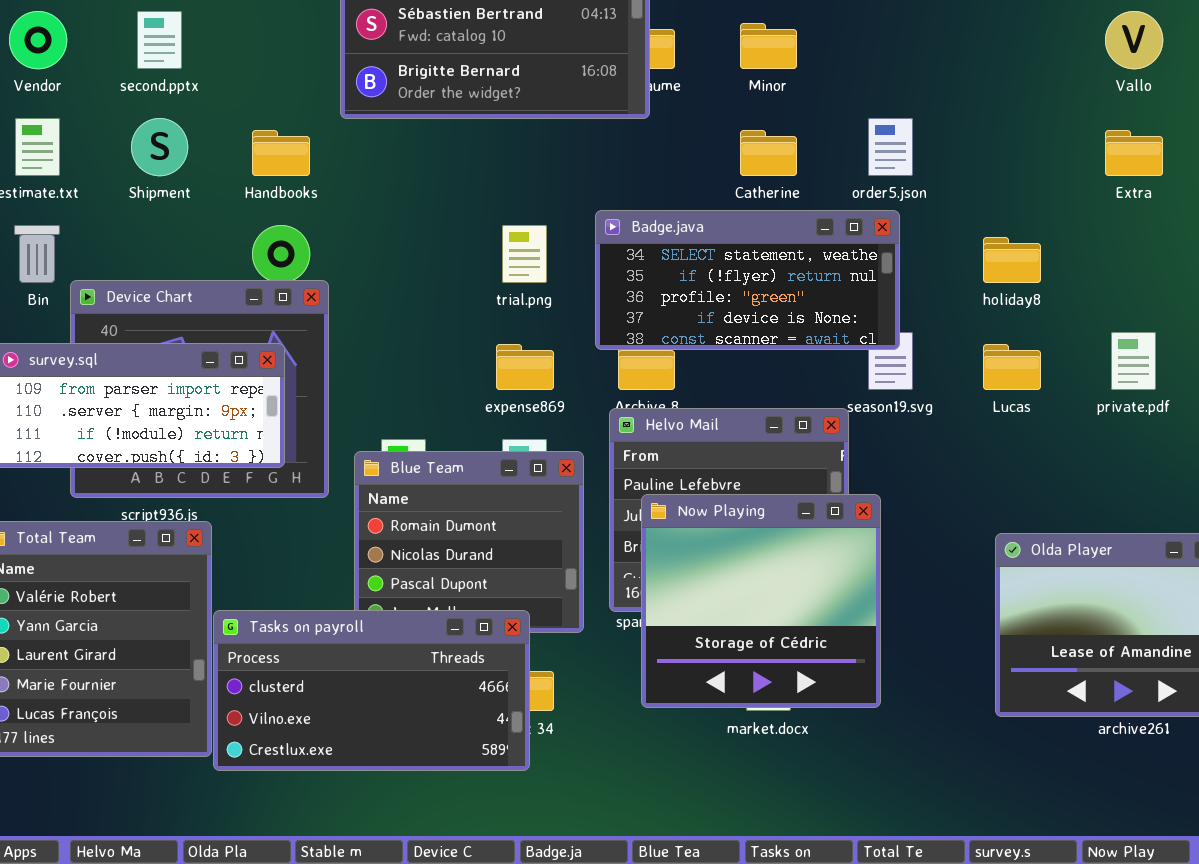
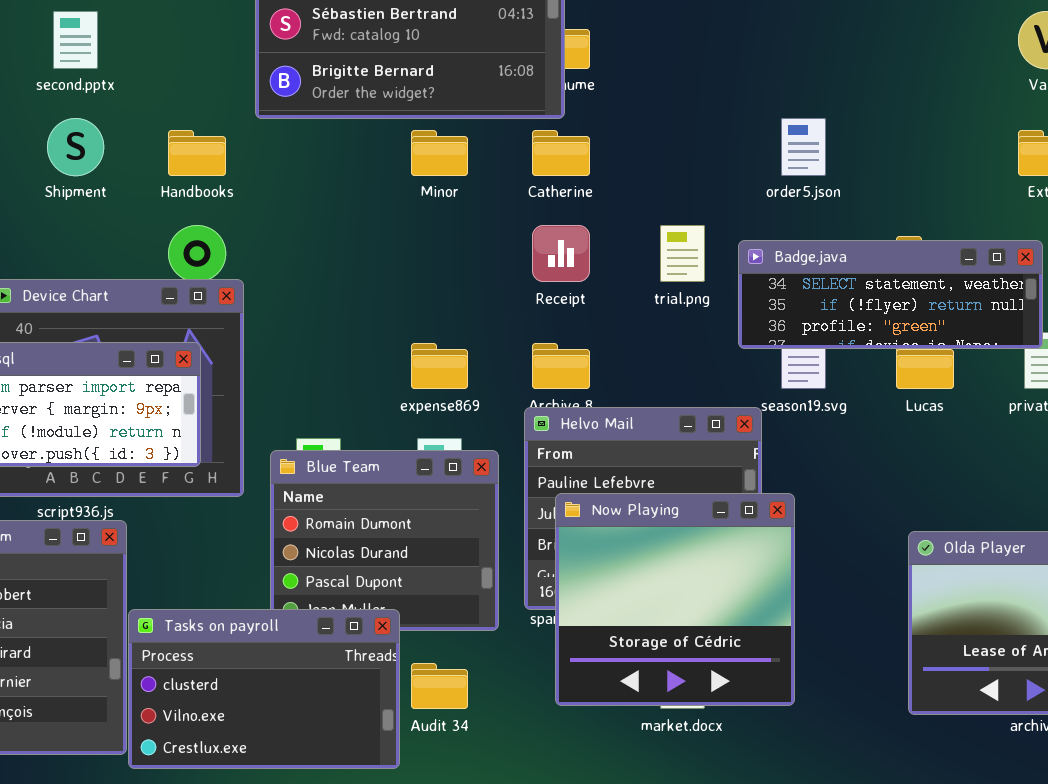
Minor: [740,23,797,69] -> [411,130,468,176], moved
Catherine: [740,130,797,176] -> [532,130,590,176], moved
Badge.java: [595,210,900,350] -> [738,240,1043,349], moved, resized
trial.png: [502,225,547,283] -> [660,225,705,282], moved
Tasks on payroll: [213,610,530,771] -> [128,609,400,769], resized

